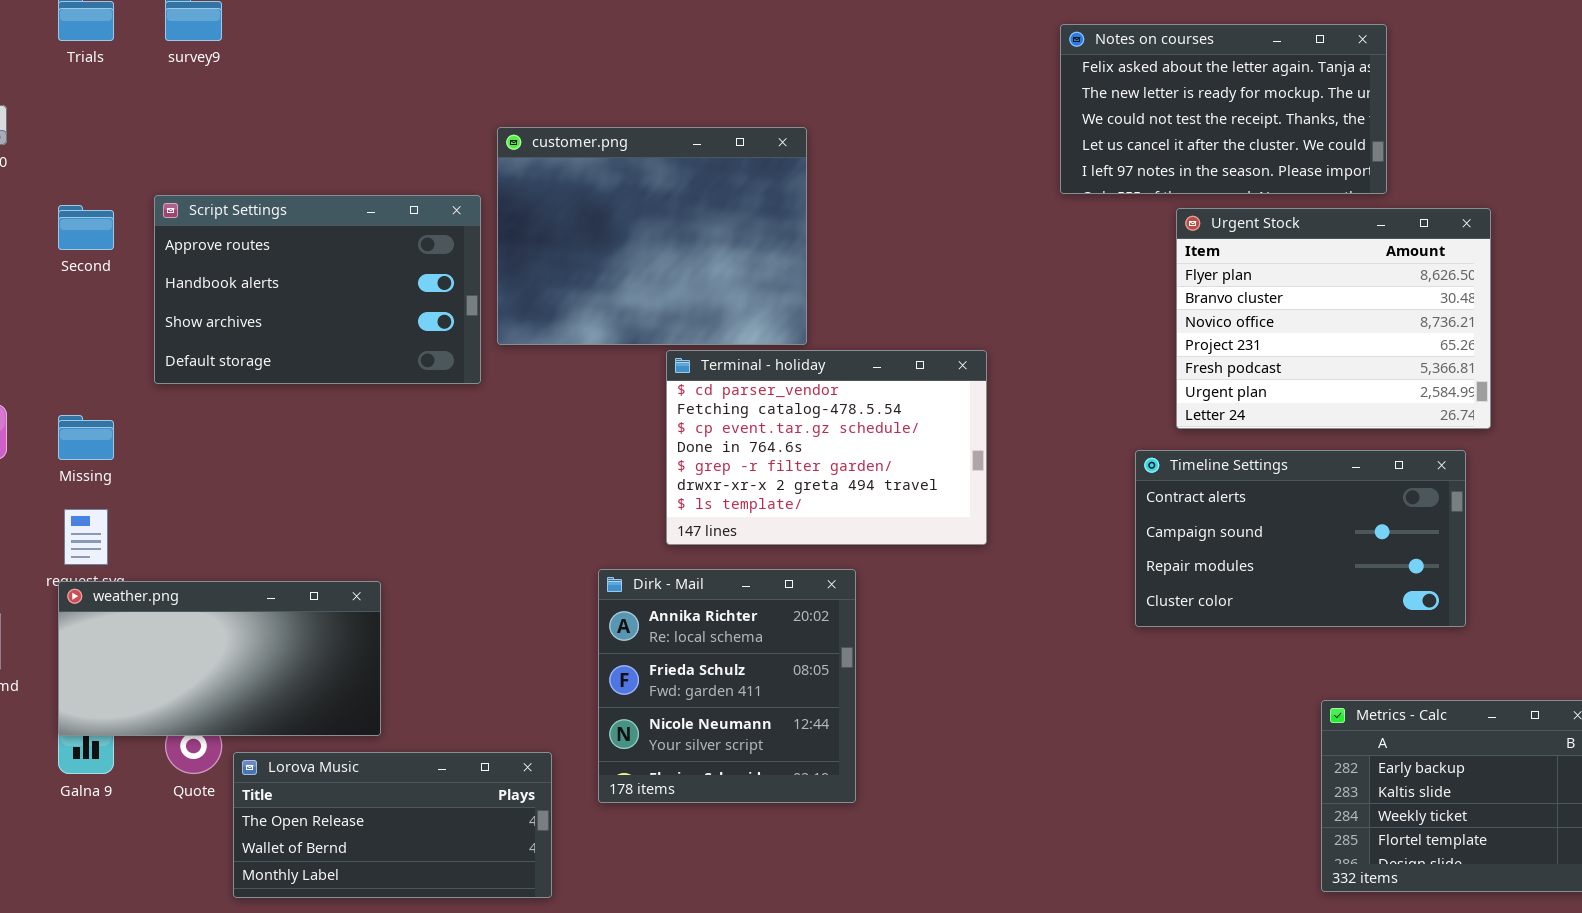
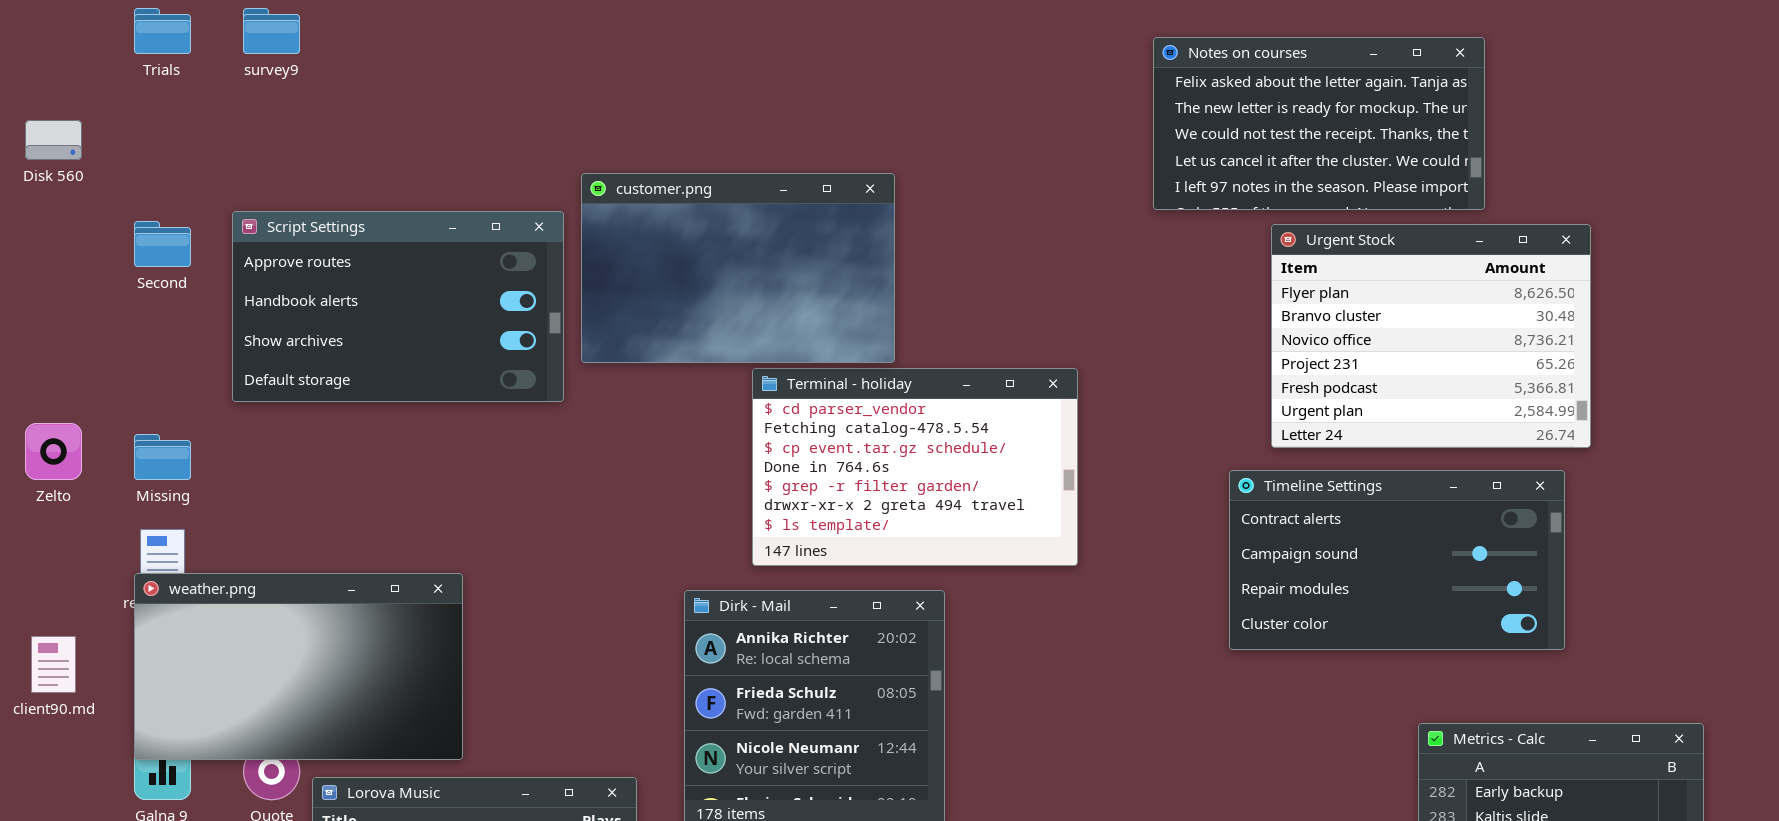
customer.png: [497,127,807,345] -> [581,173,895,363], resized
weather.png: [58,581,381,736] -> [134,573,463,760], resized

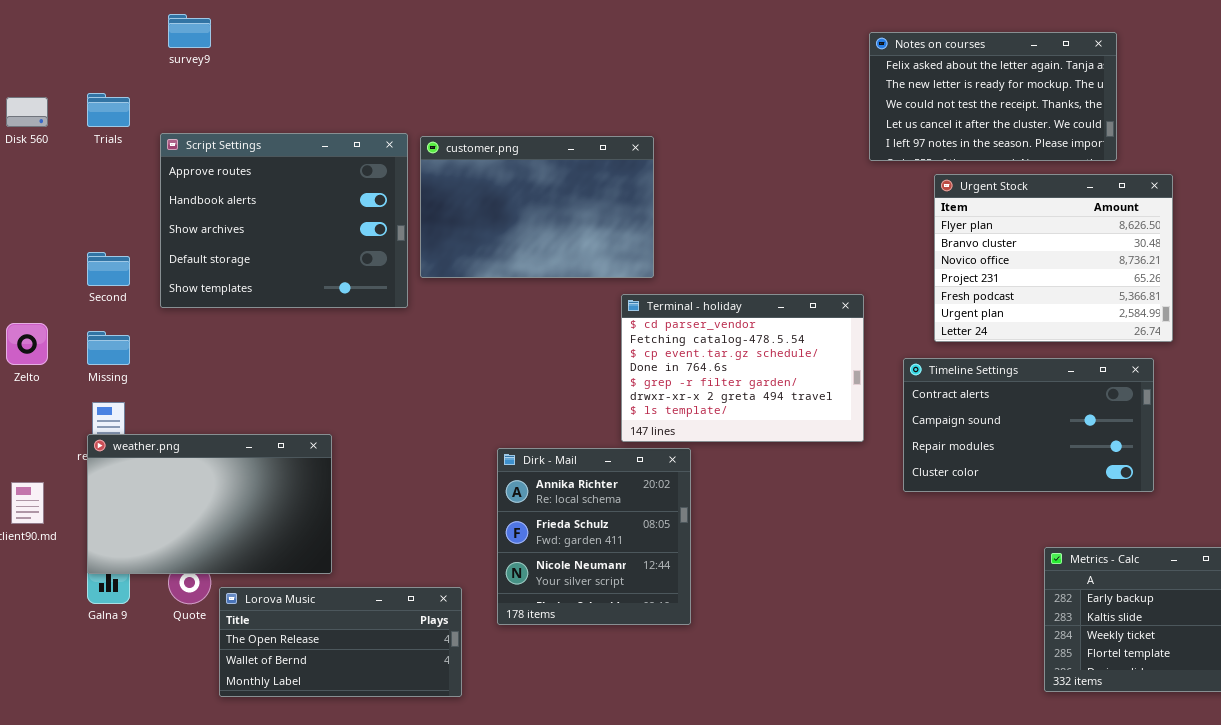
Trials: [134,8,191,54] -> [87,93,130,127], moved
Notes on courses: [1153,37,1485,210] -> [869,32,1117,161], moved
Script Settings: [232,211,564,402] -> [160,133,408,308], resized
Second: [134,221,191,267] -> [87,252,130,286], moved
Terminal - holiday: [752,368,1078,566] -> [621,294,864,442], moved

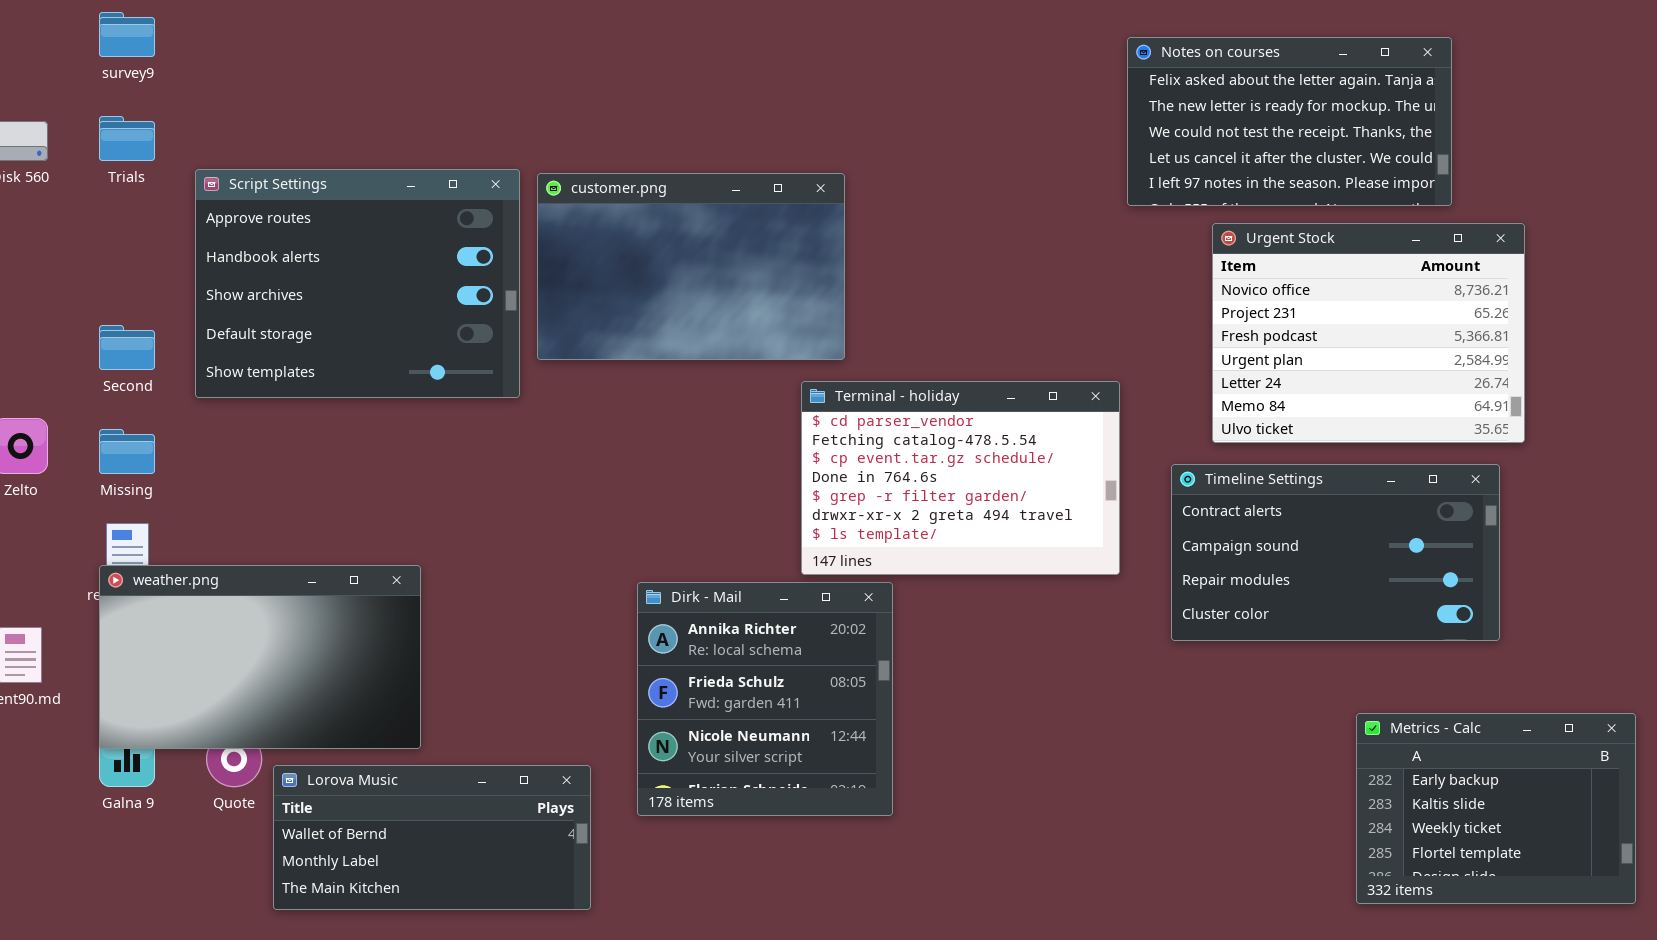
survey9: [168,14,211,48] -> [99,12,155,57], moved
Urgent Stock: [934,174,1173,342] -> [1212,223,1525,443], scrolled down 2 rows
Lorova Music: [219,587,462,697] -> [273,765,591,910], scrolled down 1 row

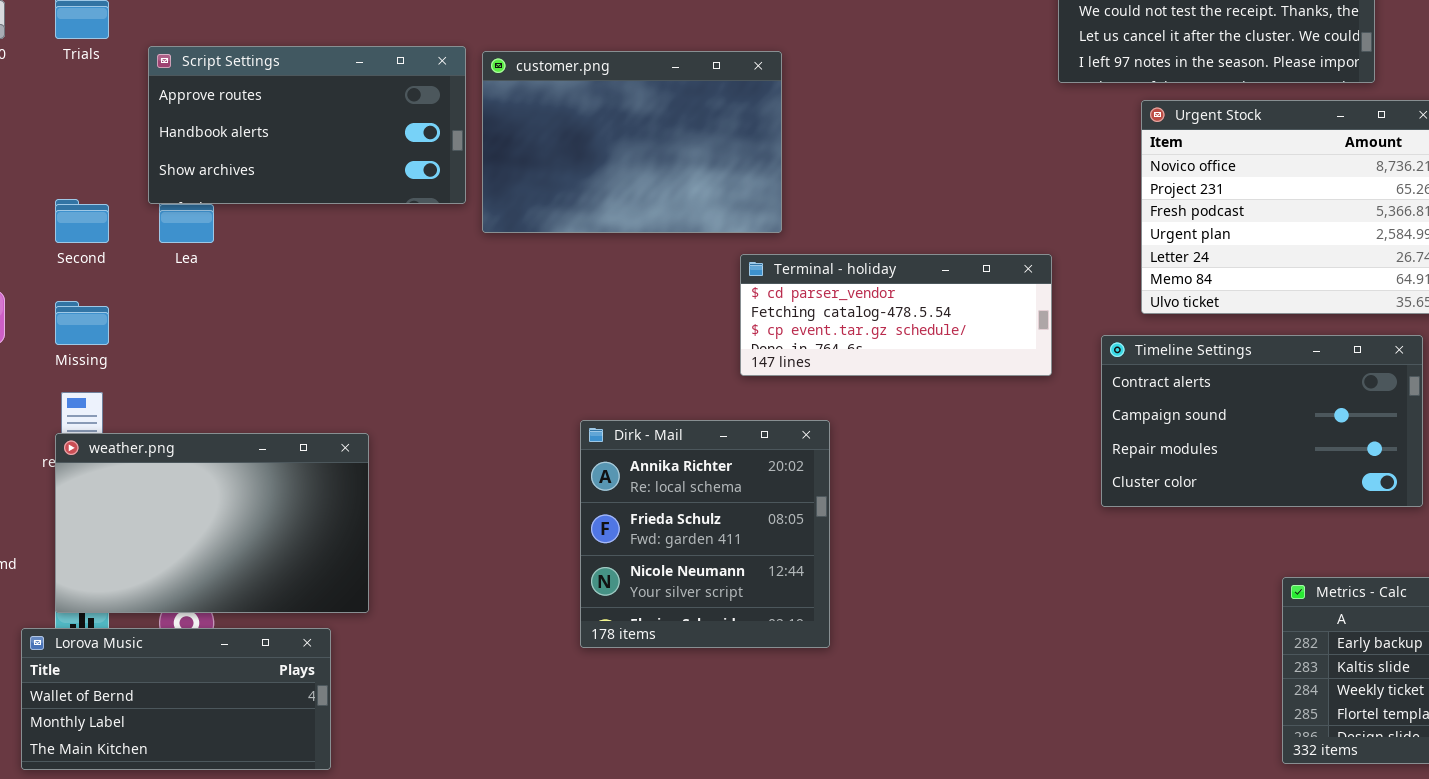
Script Settings: [195,169,520,398] -> [148,46,466,204], resized
Terminal - holiday: [801,381,1120,575] -> [740,254,1052,376], resized
Dirk - Mail: [637,582,893,816] -> [580,420,830,648], moved
Lorova Music: [273,765,591,910] -> [21,628,331,770], moved

